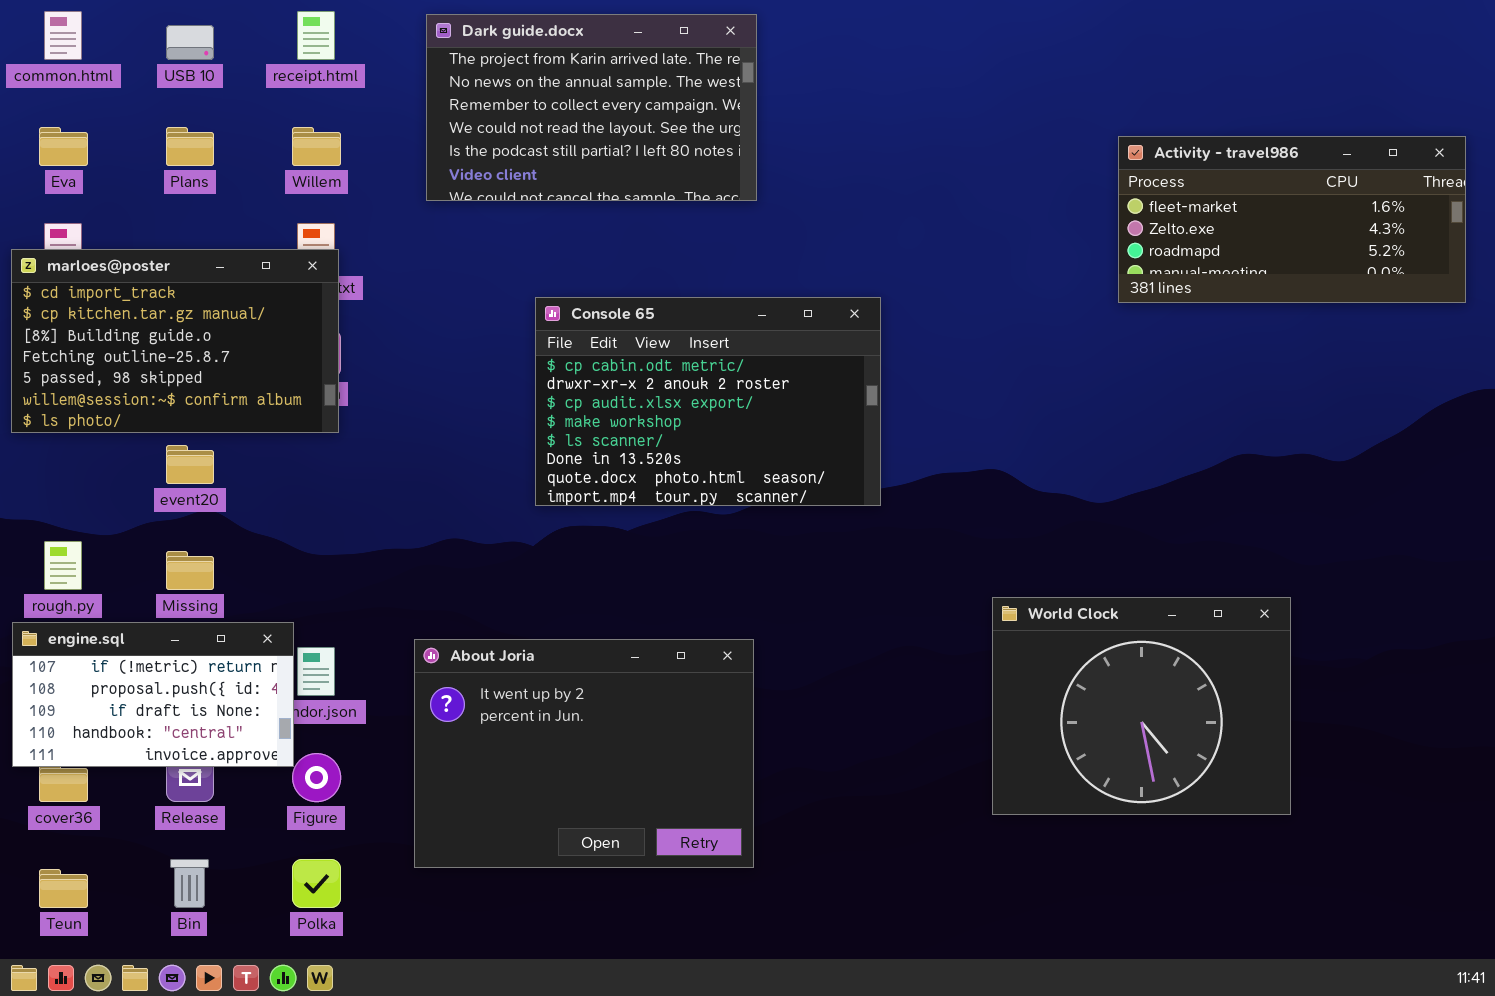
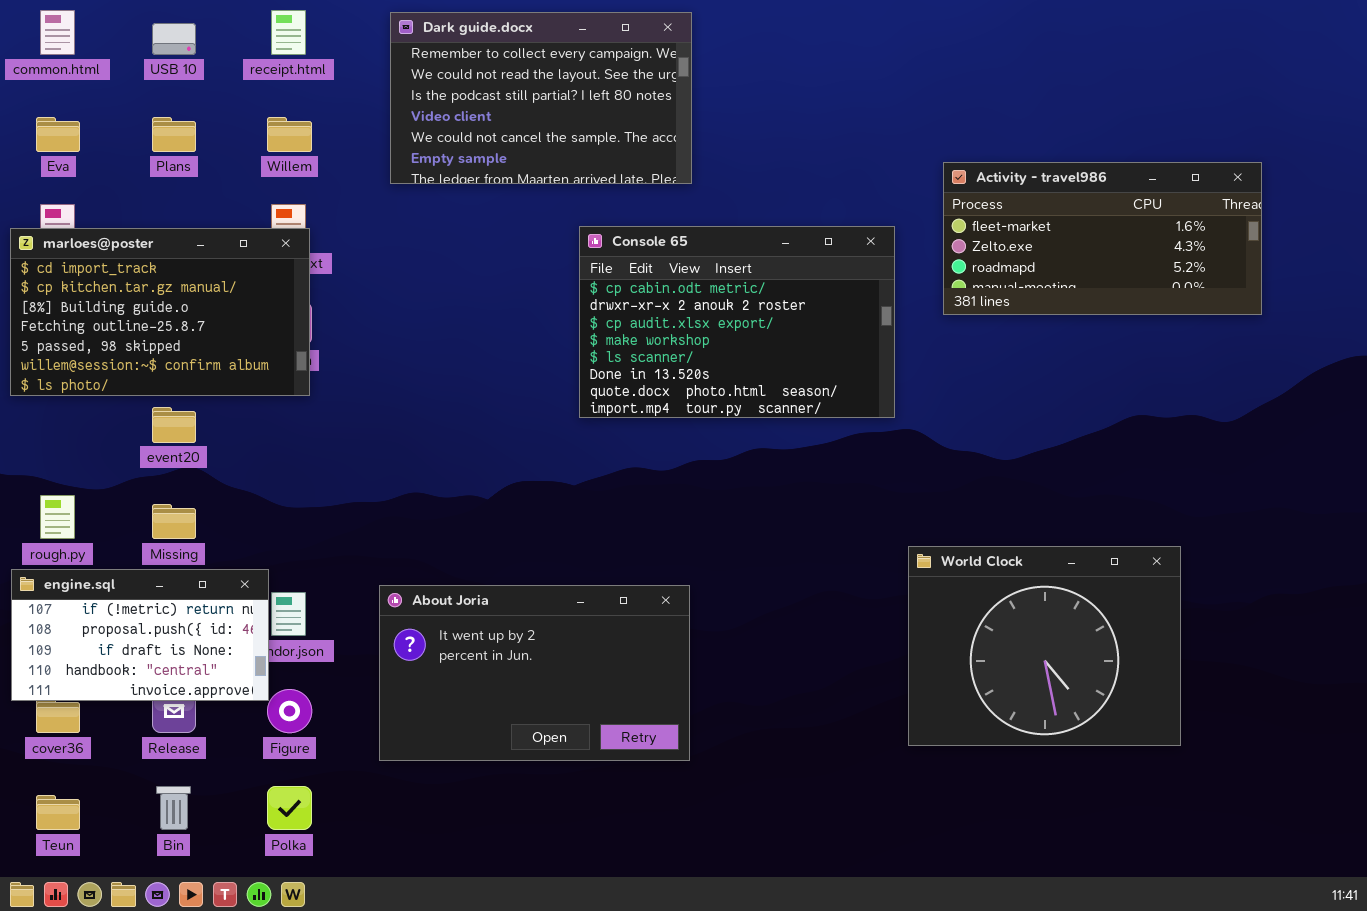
Dark guide.docx: [426,14,757,201] -> [390,12,692,184], scrolled down 2 rows
Activity - travel986: [1118,136,1466,303] -> [943,162,1262,315], moved
Console 65: [535,297,881,506] -> [579,226,895,418], moved
About Joria: [414,639,754,868] -> [379,585,690,761], resized

